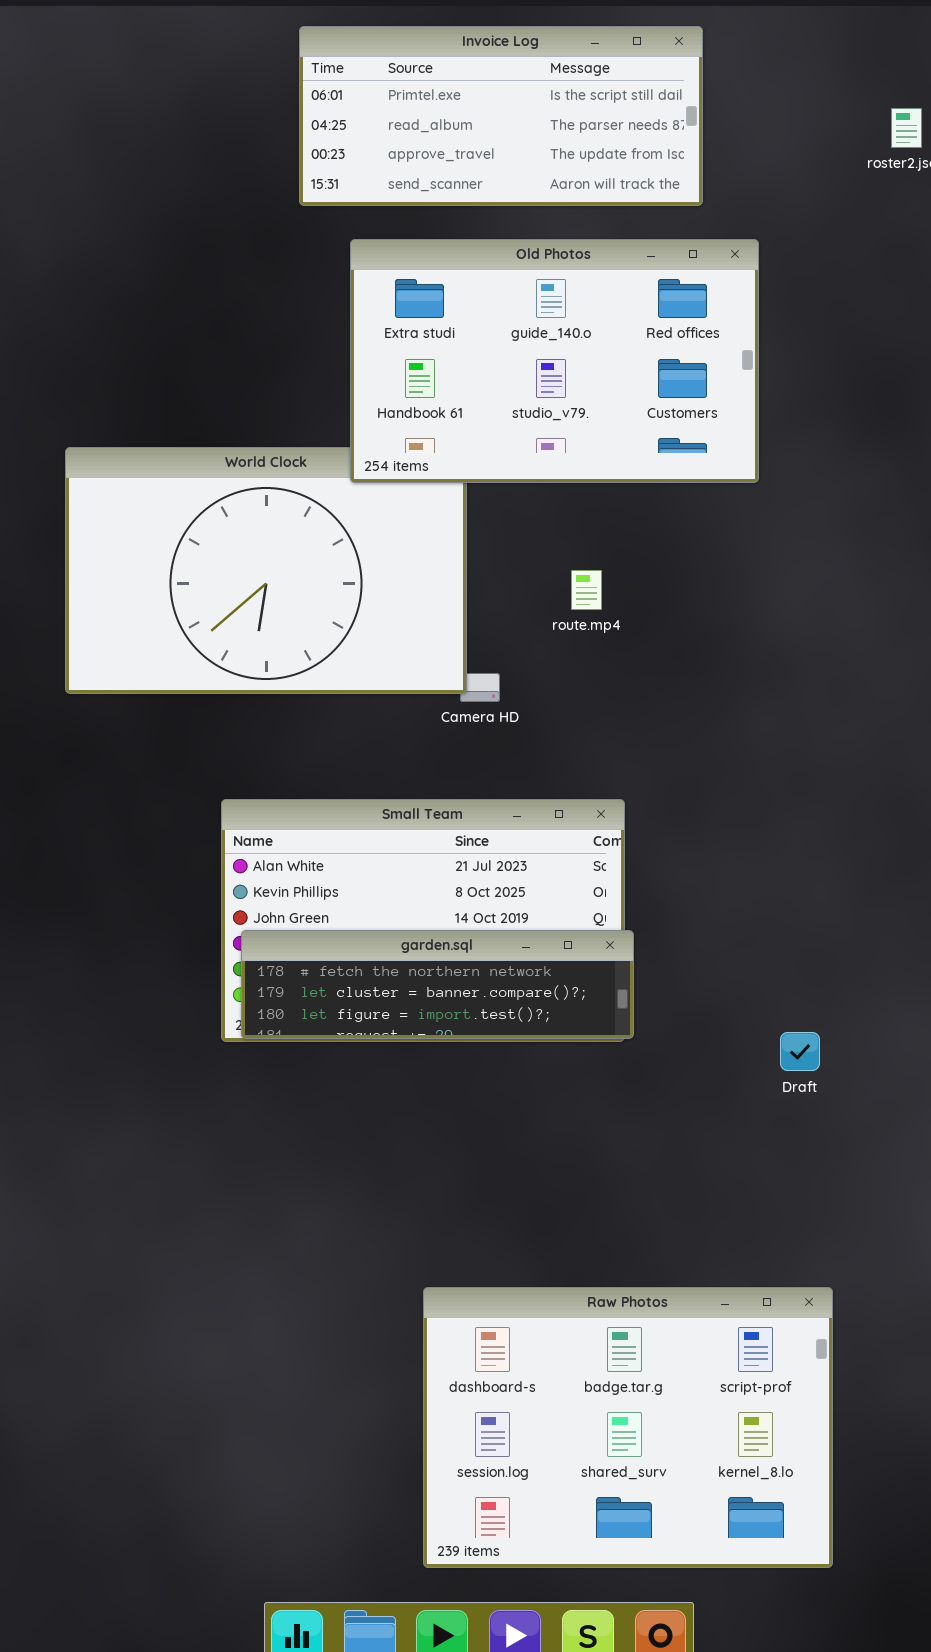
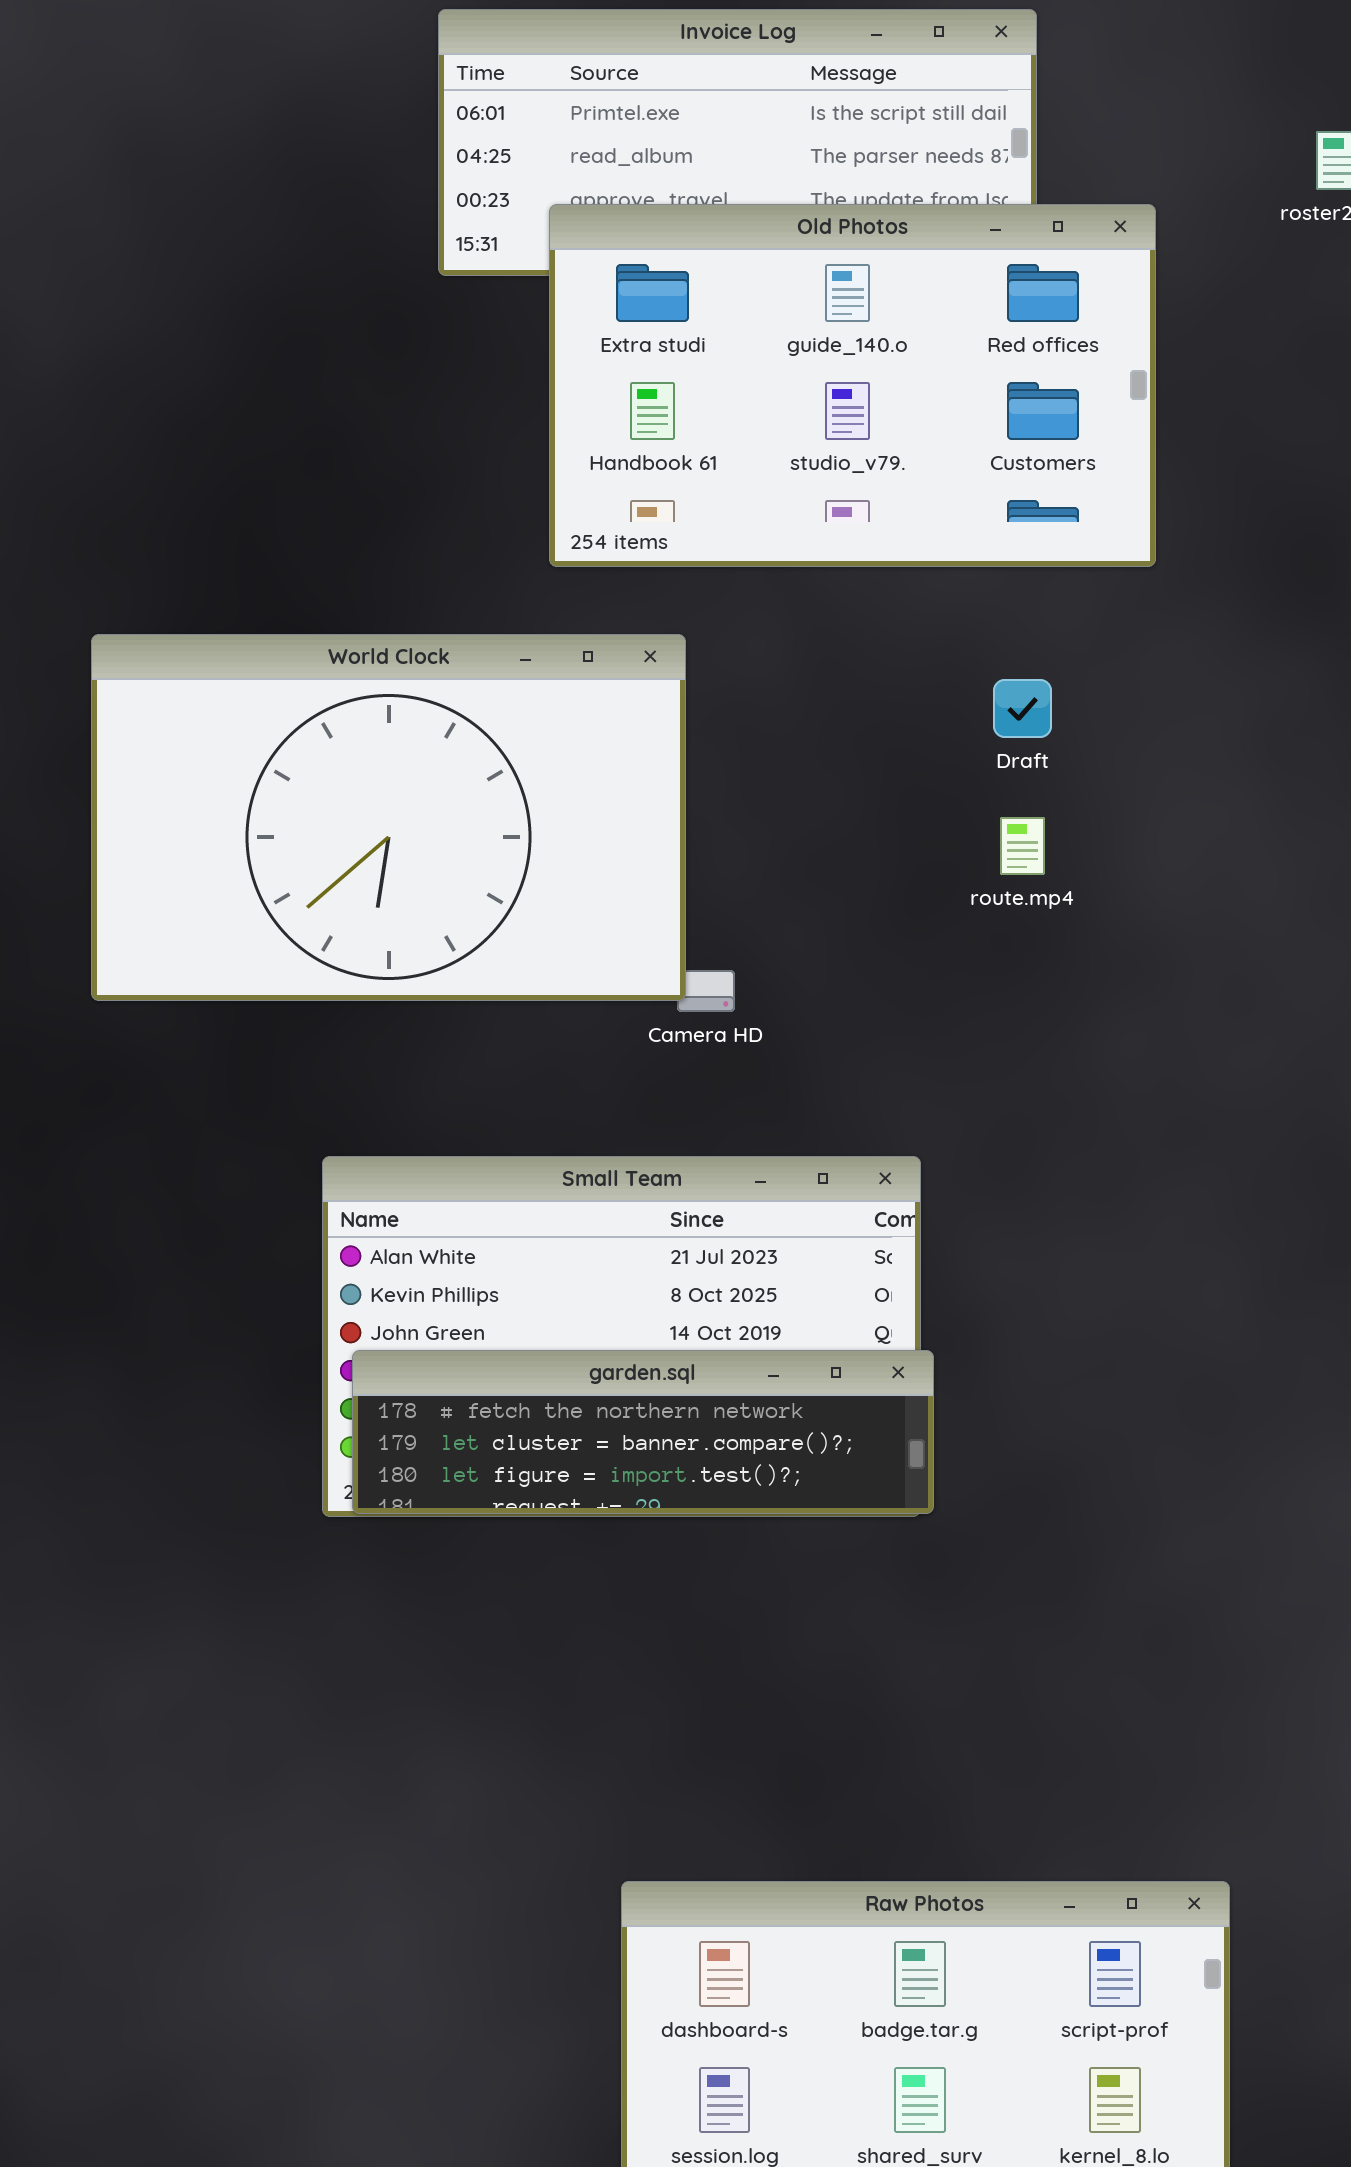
Old Photos: [350,239,759,483] -> [549,204,1156,567], moved
route.mp4: [571,570,602,610] -> [1000,817,1045,875], moved
Draft: [780,1032,820,1071] -> [993,679,1052,738], moved

